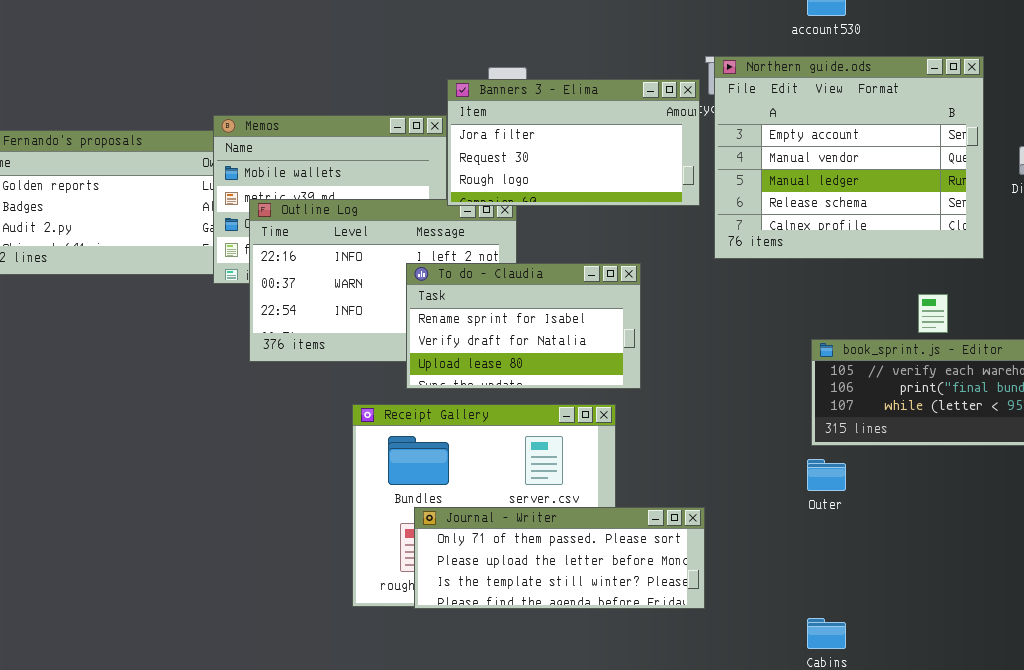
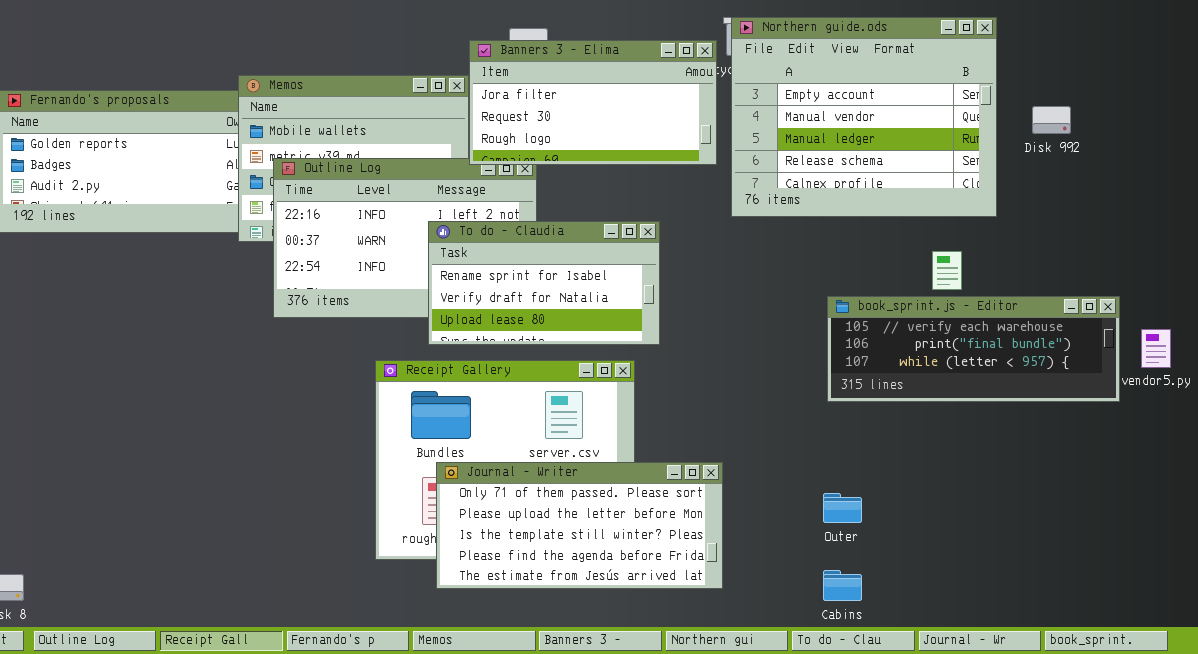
Outer: [807,459,846,491] -> [823,493,862,523], moved
Journal - Writer: [414,507,705,609] -> [436,462,723,589], resized

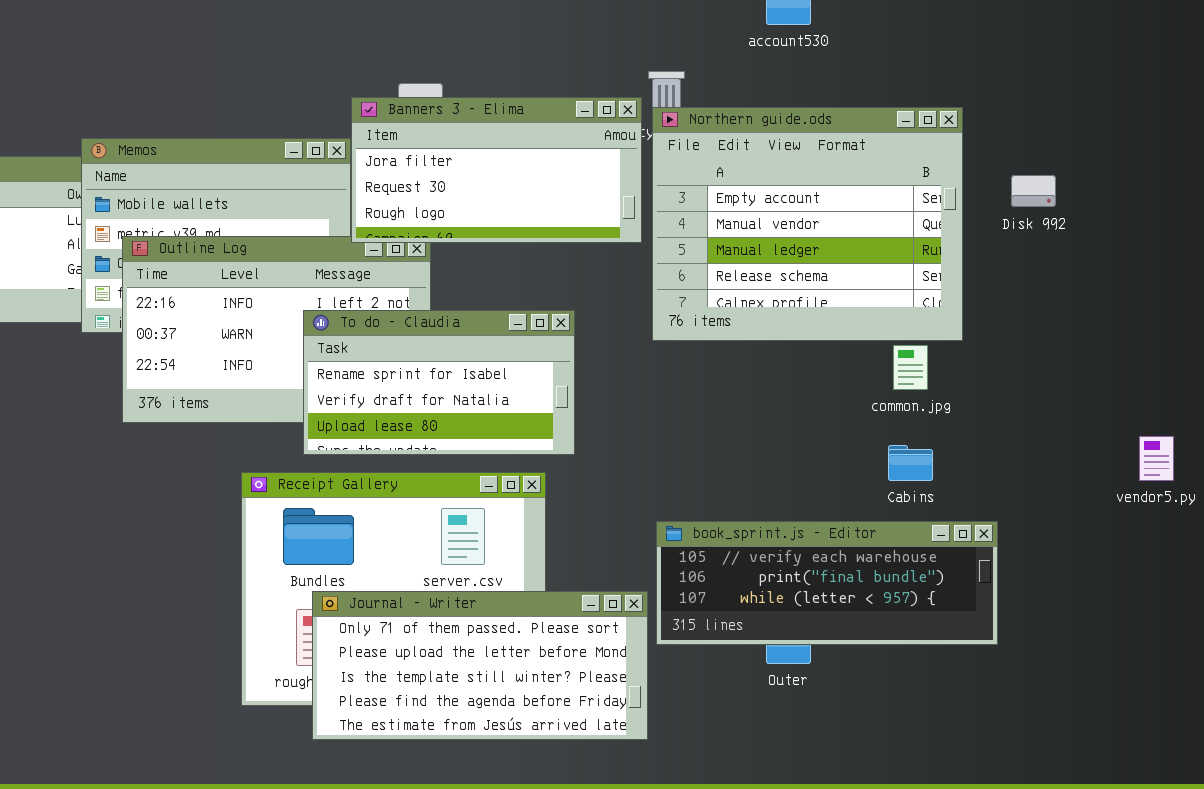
Northern guide.ods: [731,17,997,217] -> [652,107,963,341], moved
book_sprint.js - Editor: [827,296,1120,402] -> [656,521,998,645], moved
Cabins: [823,570,862,601] -> [888,445,933,481], moved

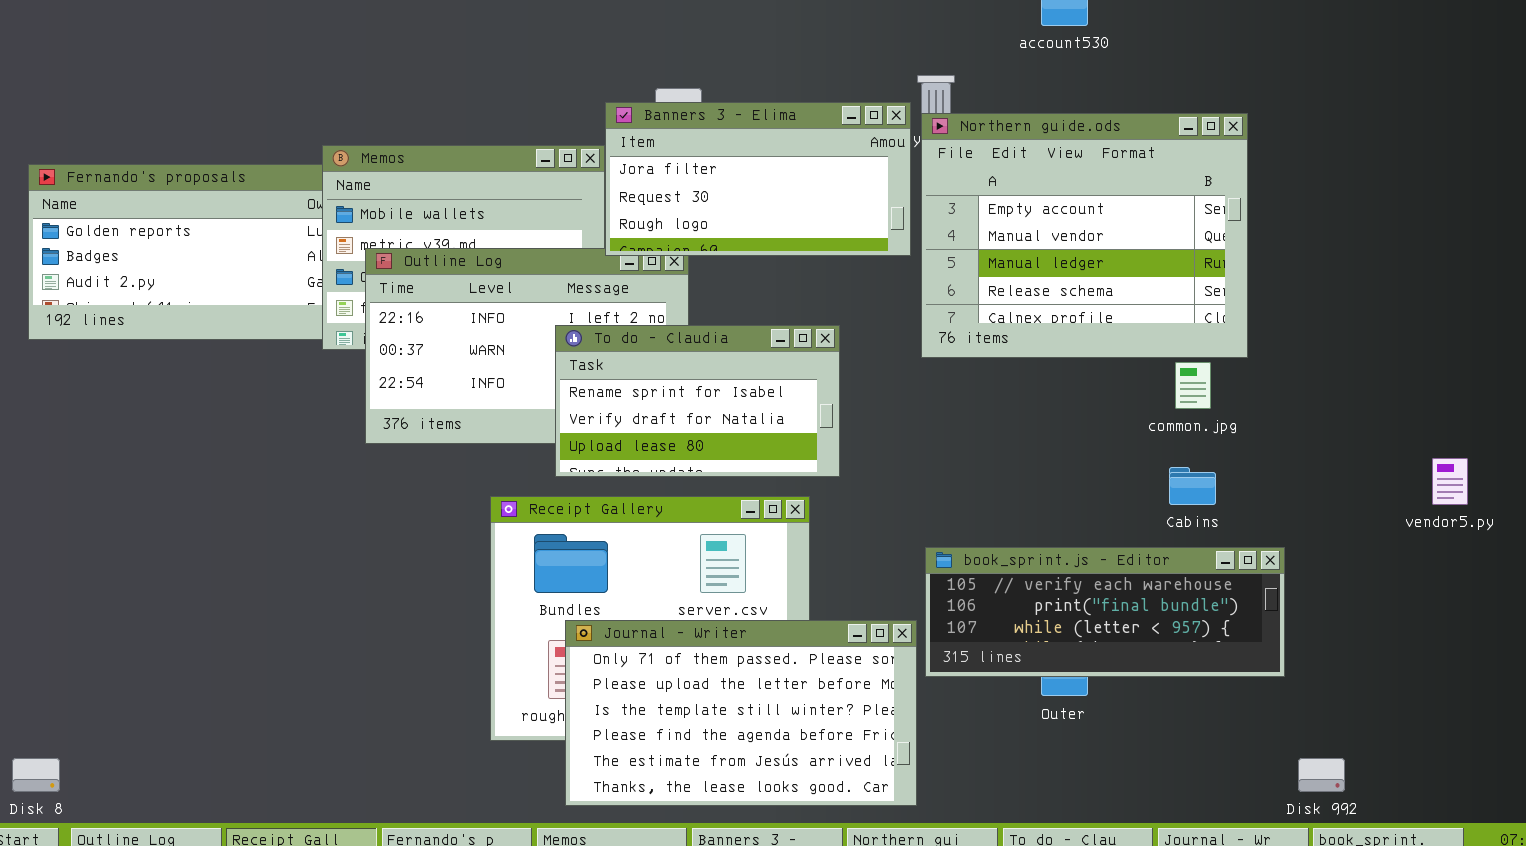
Disk 992: [1011,175,1056,207] -> [1298,758,1345,792], moved
Journal - Writer: [312,591,648,740] -> [565,620,917,806], resized

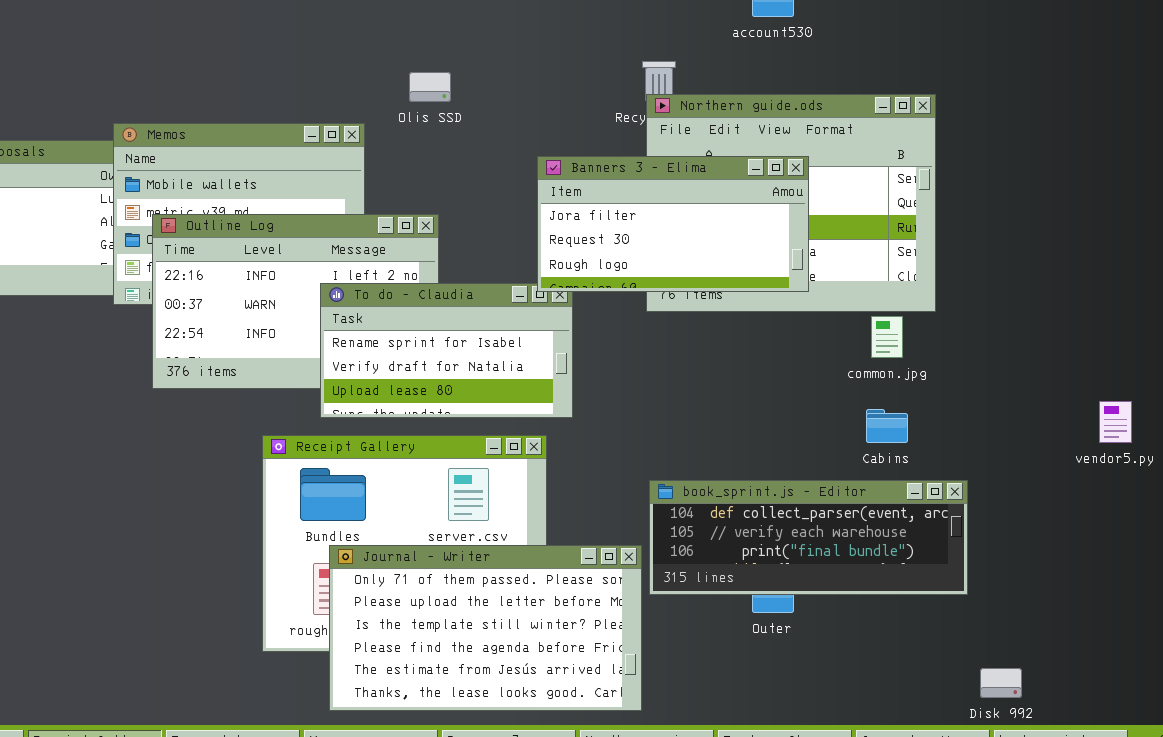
Banners 3 - Elima: [605,102,911,256] -> [537,156,809,292], moved
book_sprint.js - Editor: [925,547,1285,677] -> [649,480,968,595], scrolled up 1 row

